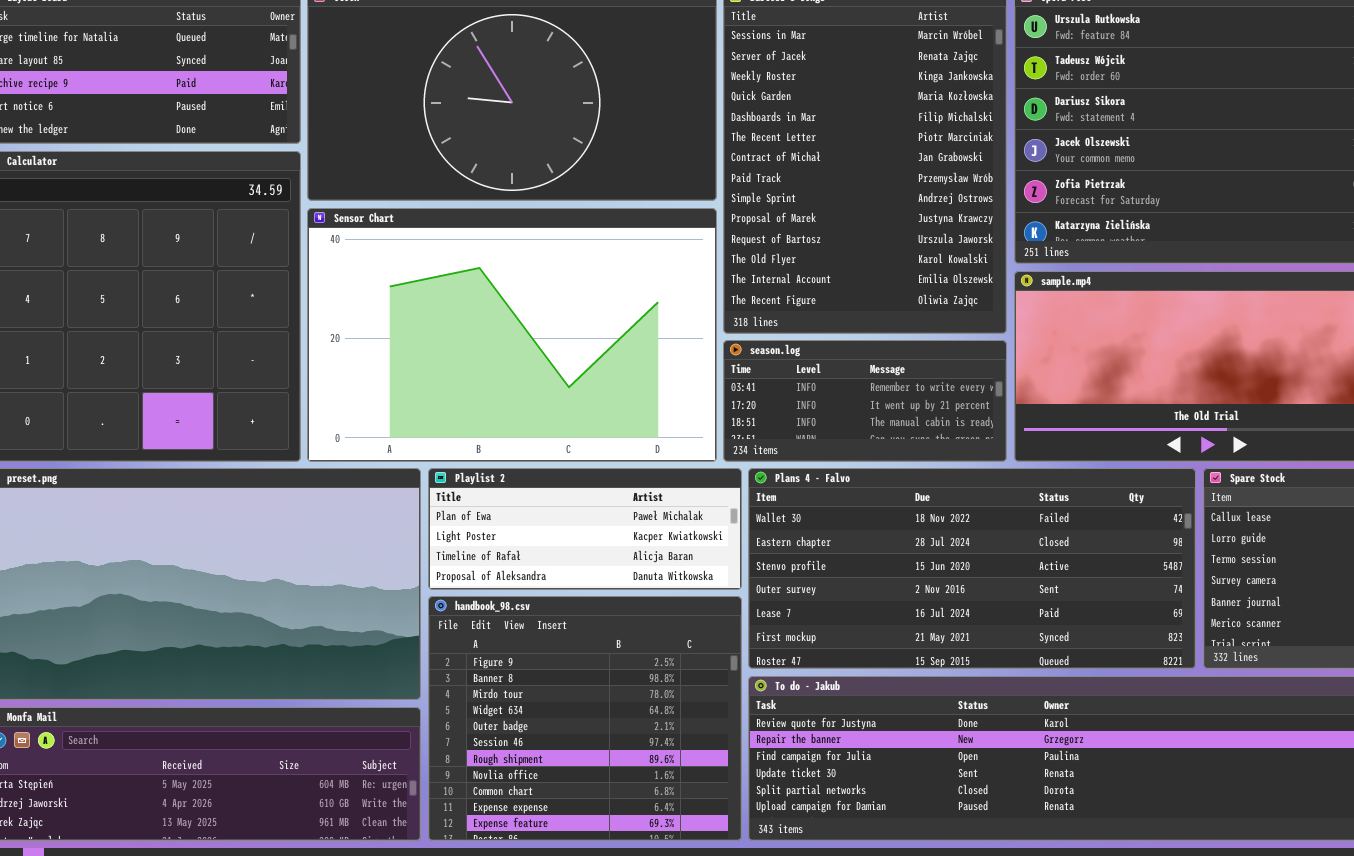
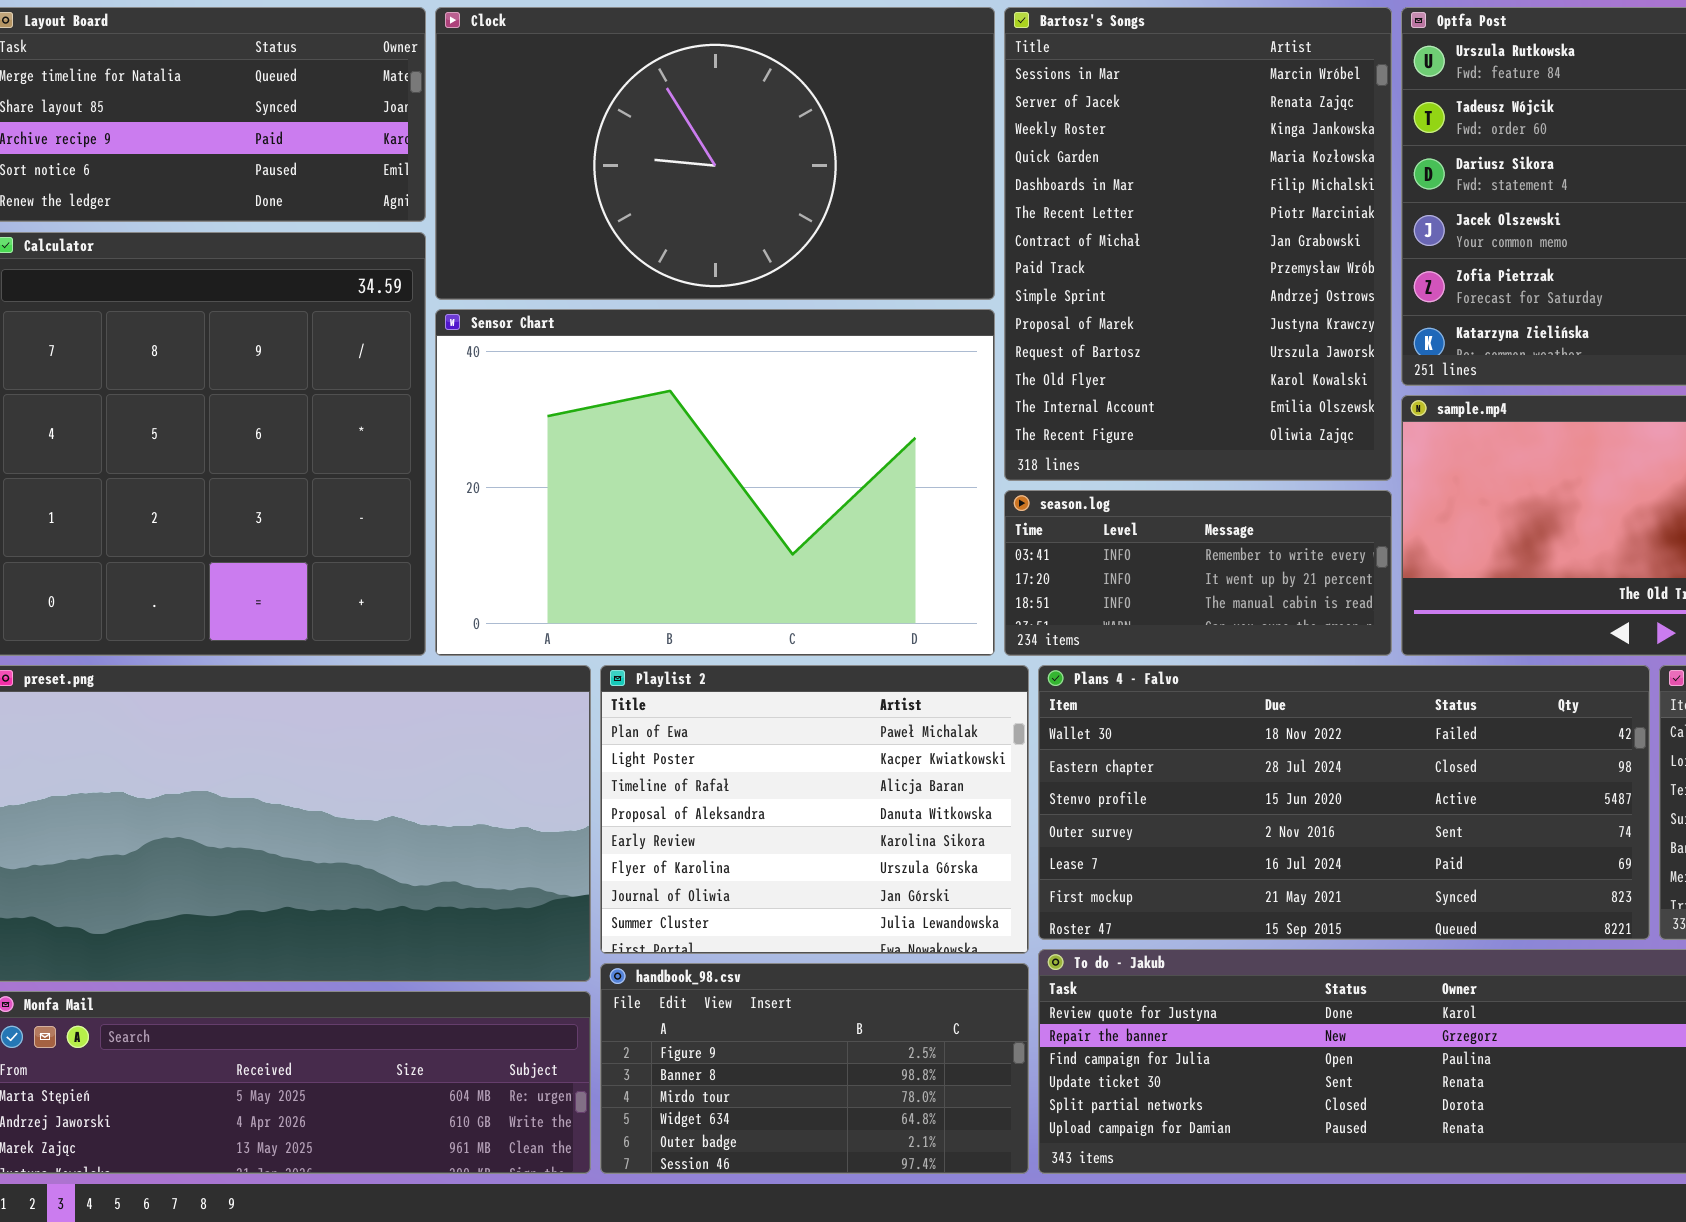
Playlist 2: [428,468,742,590] -> [600,665,1029,954], resized
handbook_98.csv: [428,596,742,841] -> [600,963,1029,1174], resized

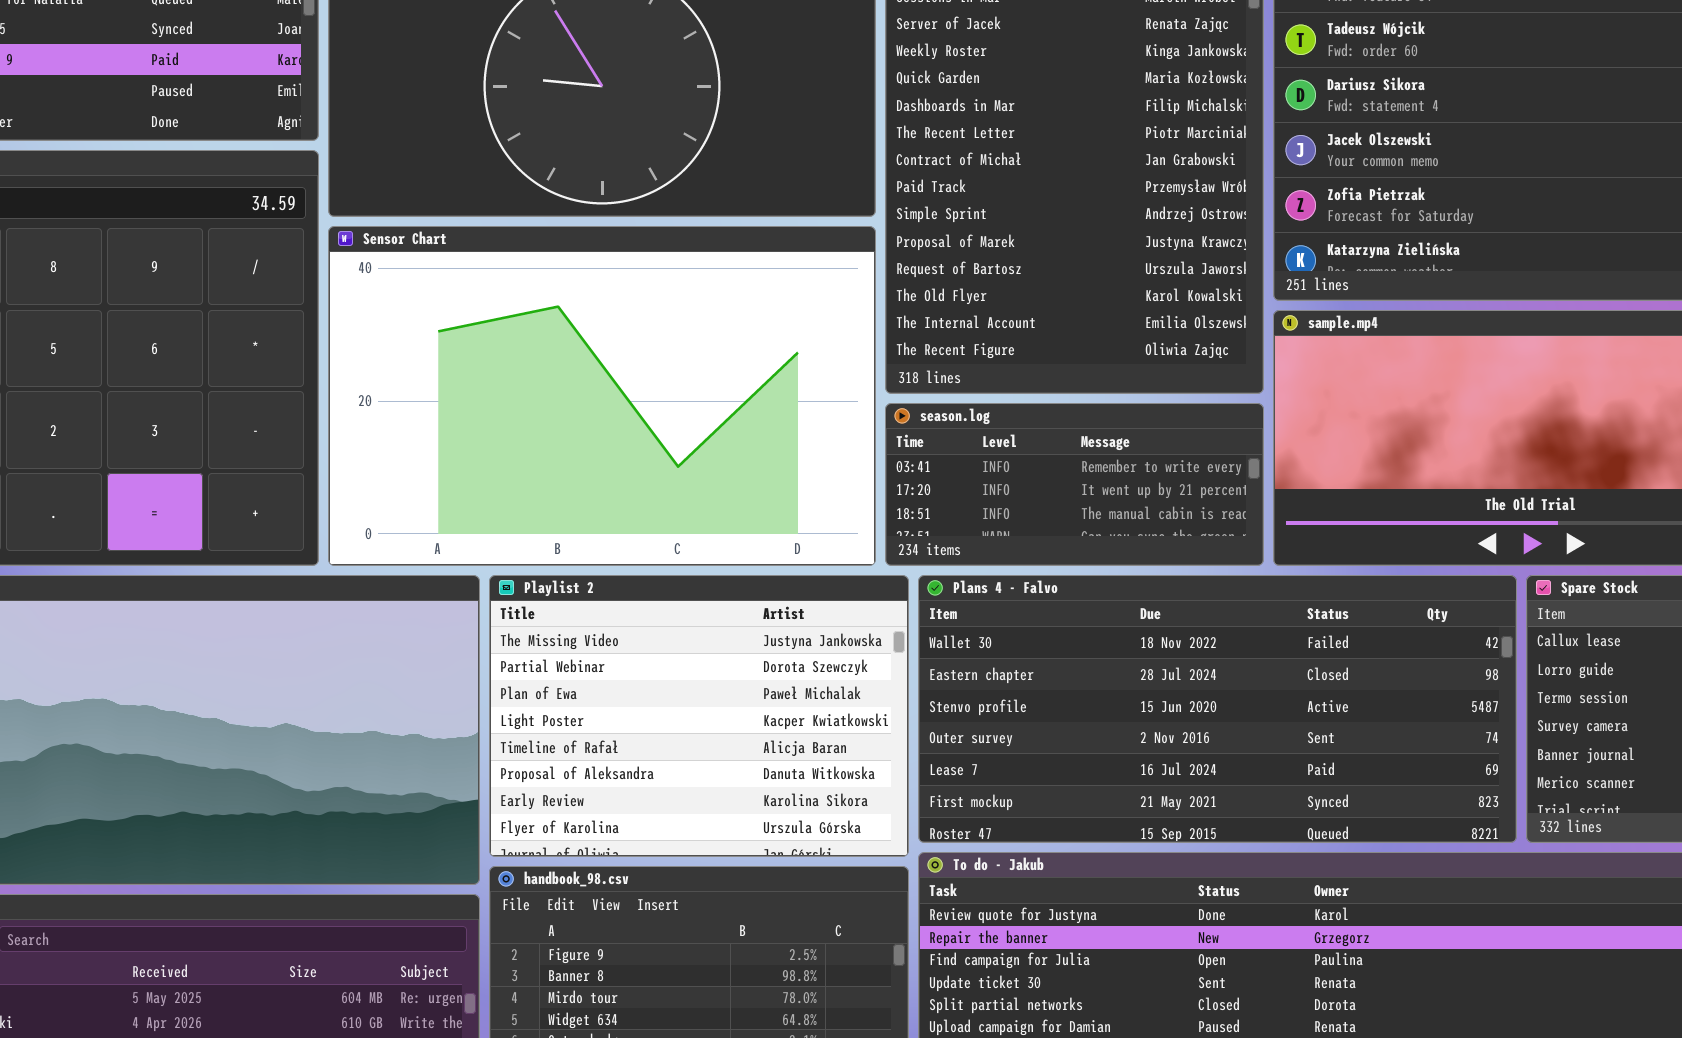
Playlist 2: [600,665,1029,954] -> [489,575,909,857], scrolled up 2 rows

